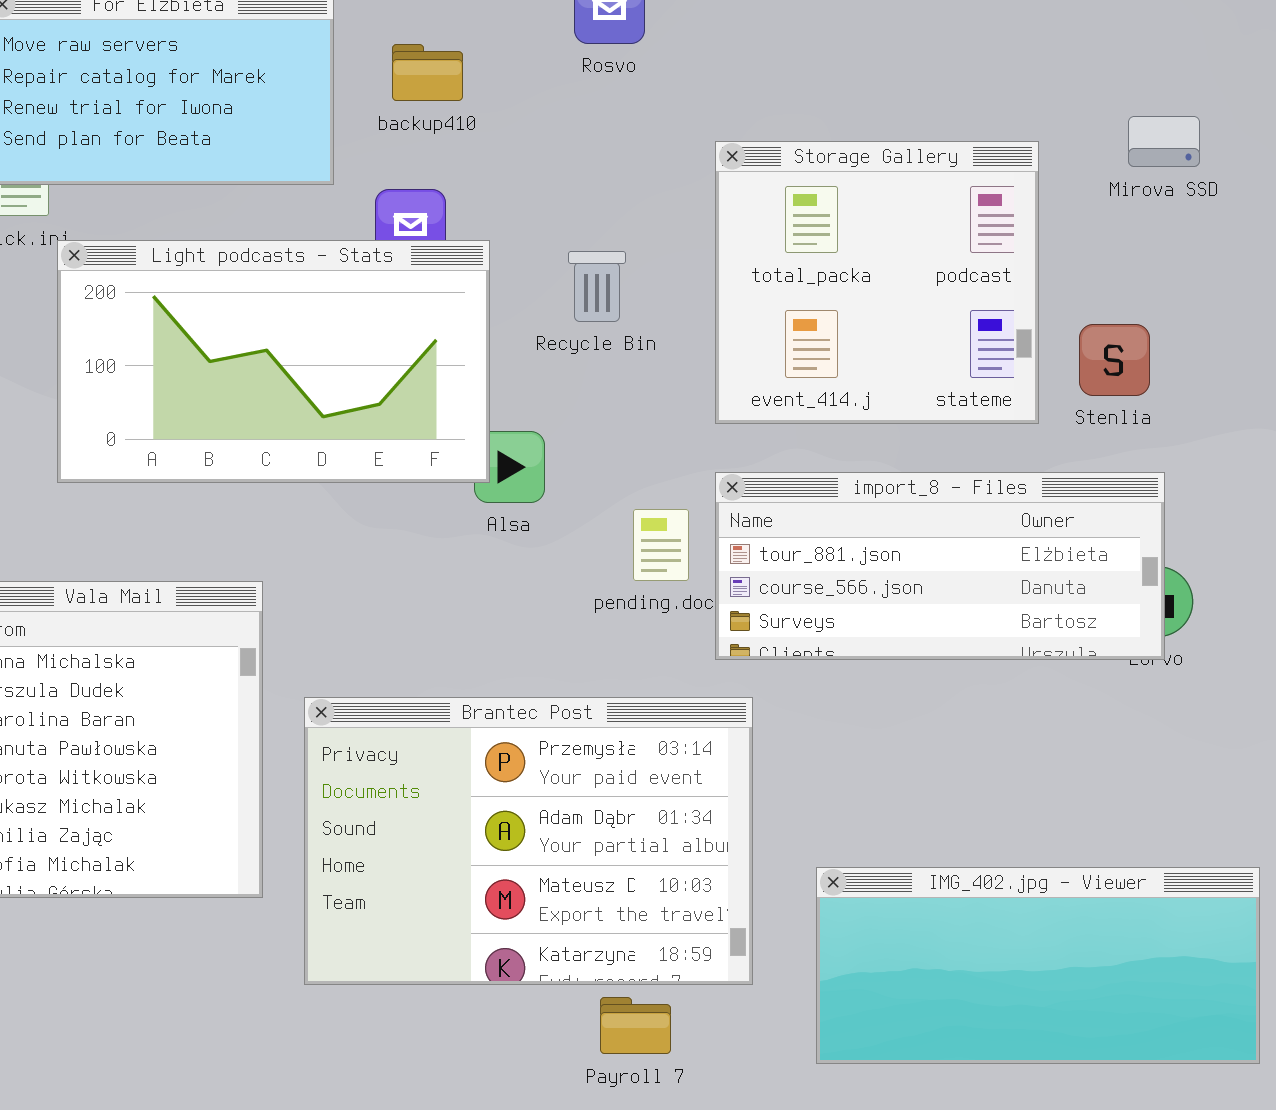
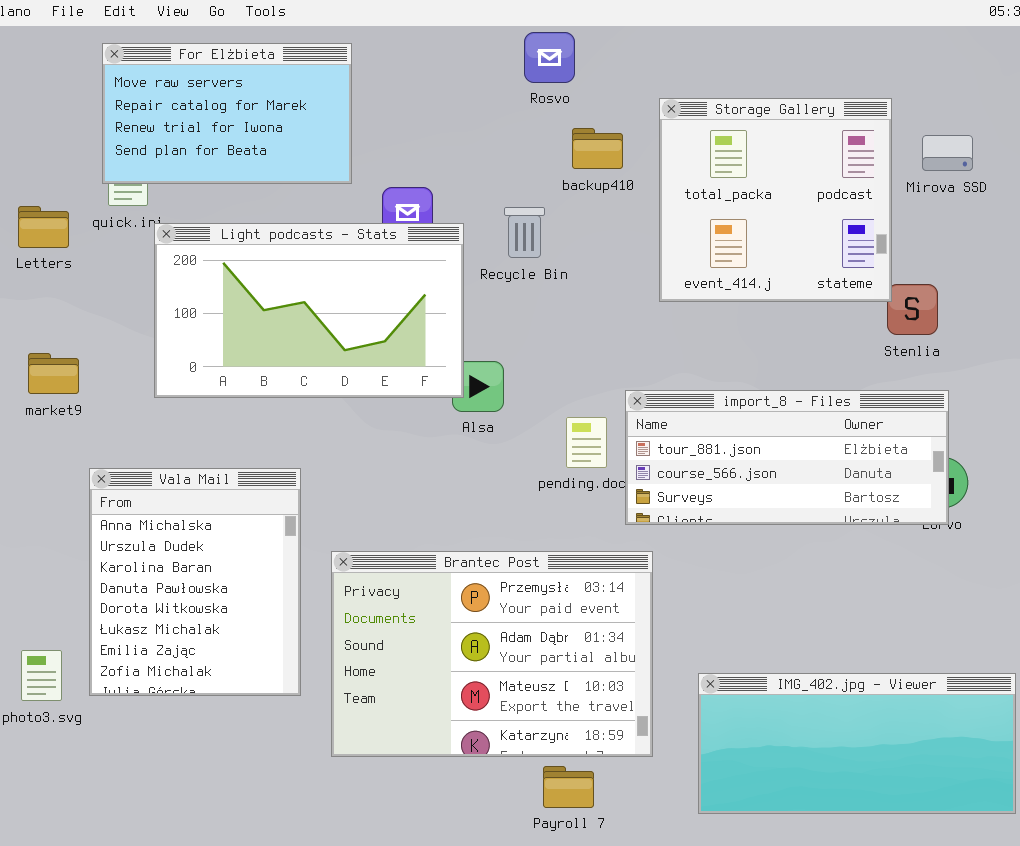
backup410: [392,44,463,101] -> [572,128,623,169], moved
Storage Gallery: [715,141,1039,424] -> [659,98,892,302], moved
Recycle Bin: [568,251,626,322] -> [504,207,545,258], moved

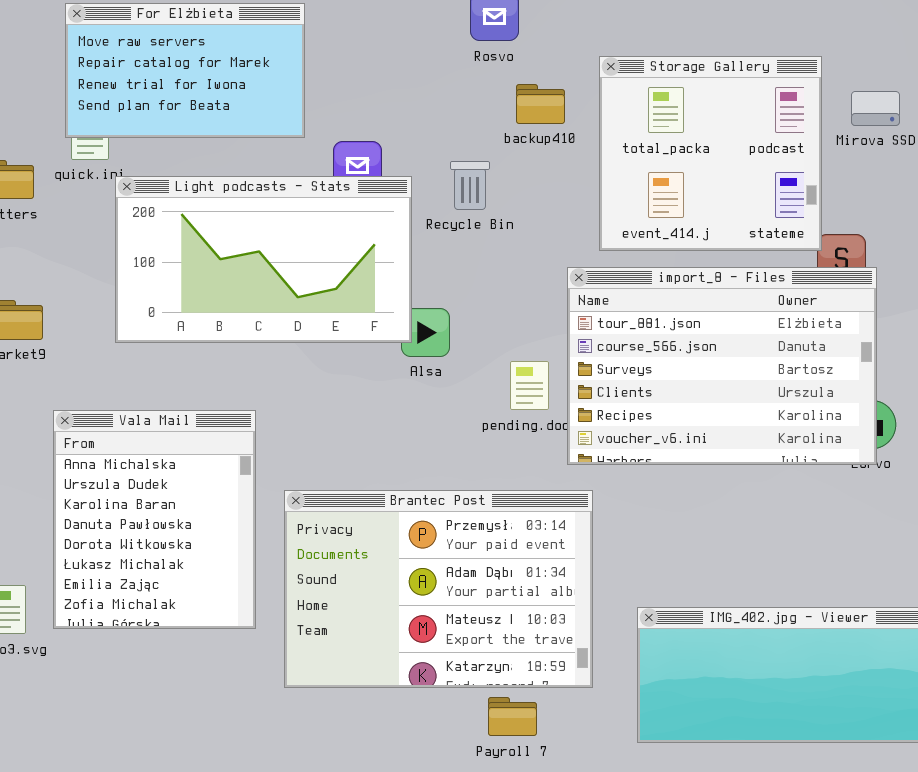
import_8 - Files: [625,390,949,525] -> [567,267,877,465], resized

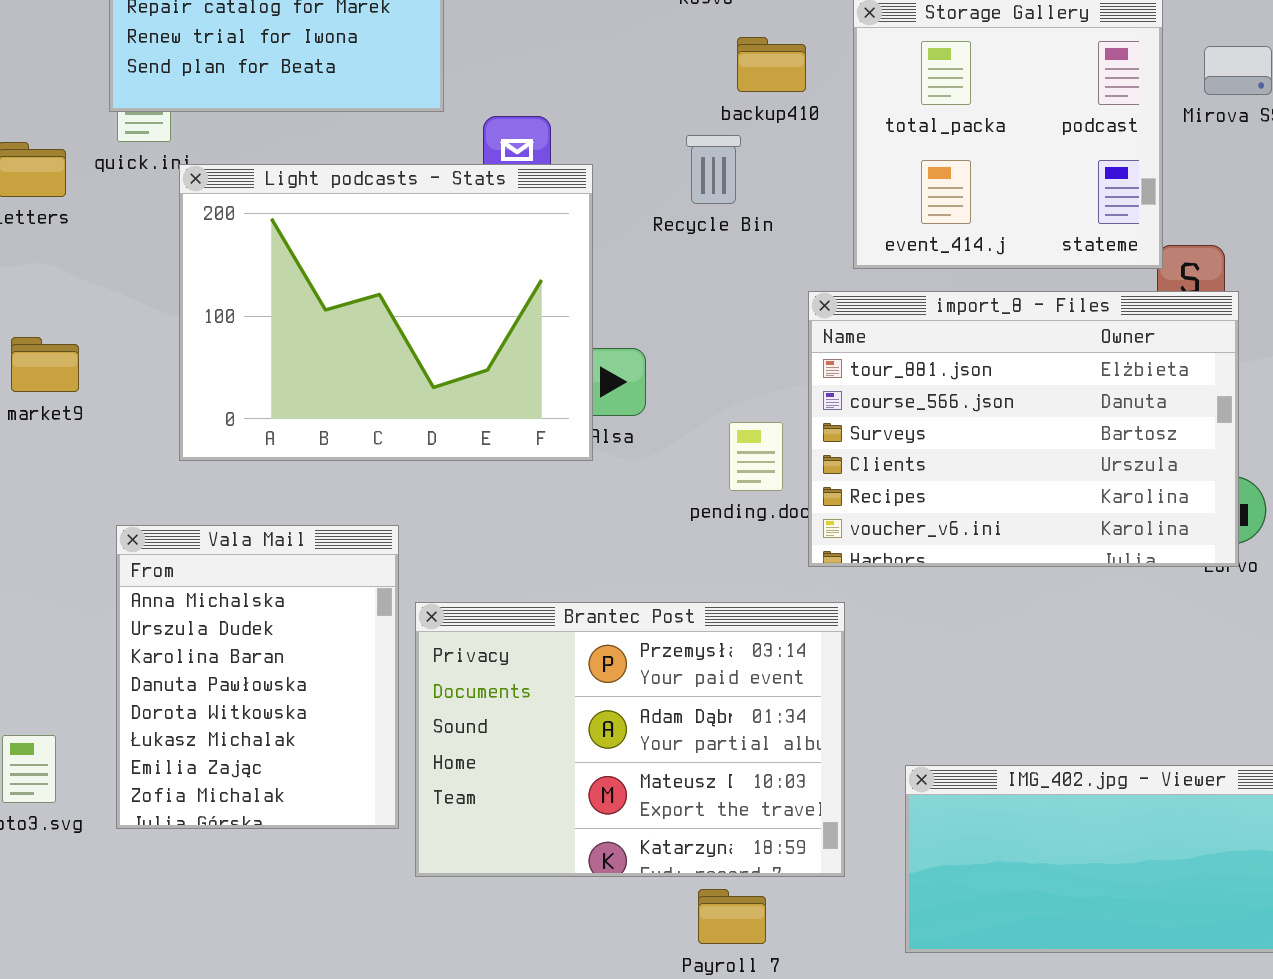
Recycle Bin: [450,161,490,210] -> [686,135,741,204], moved
Light podcasts - Stats: [115,176,412,343] -> [179,164,593,461], resized
Vala Mail: [53,410,256,629] -> [116,525,399,829], moved

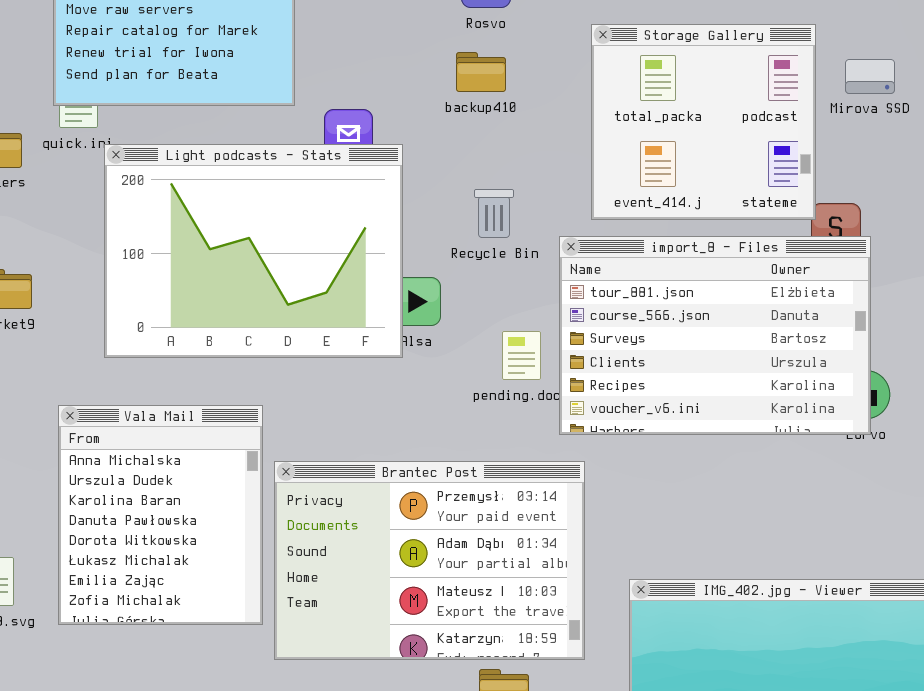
backup410: [737,37,806,92] -> [456,52,506,92], moved
Recycle Bin: [686,135,741,204] -> [474,189,514,238], moved

